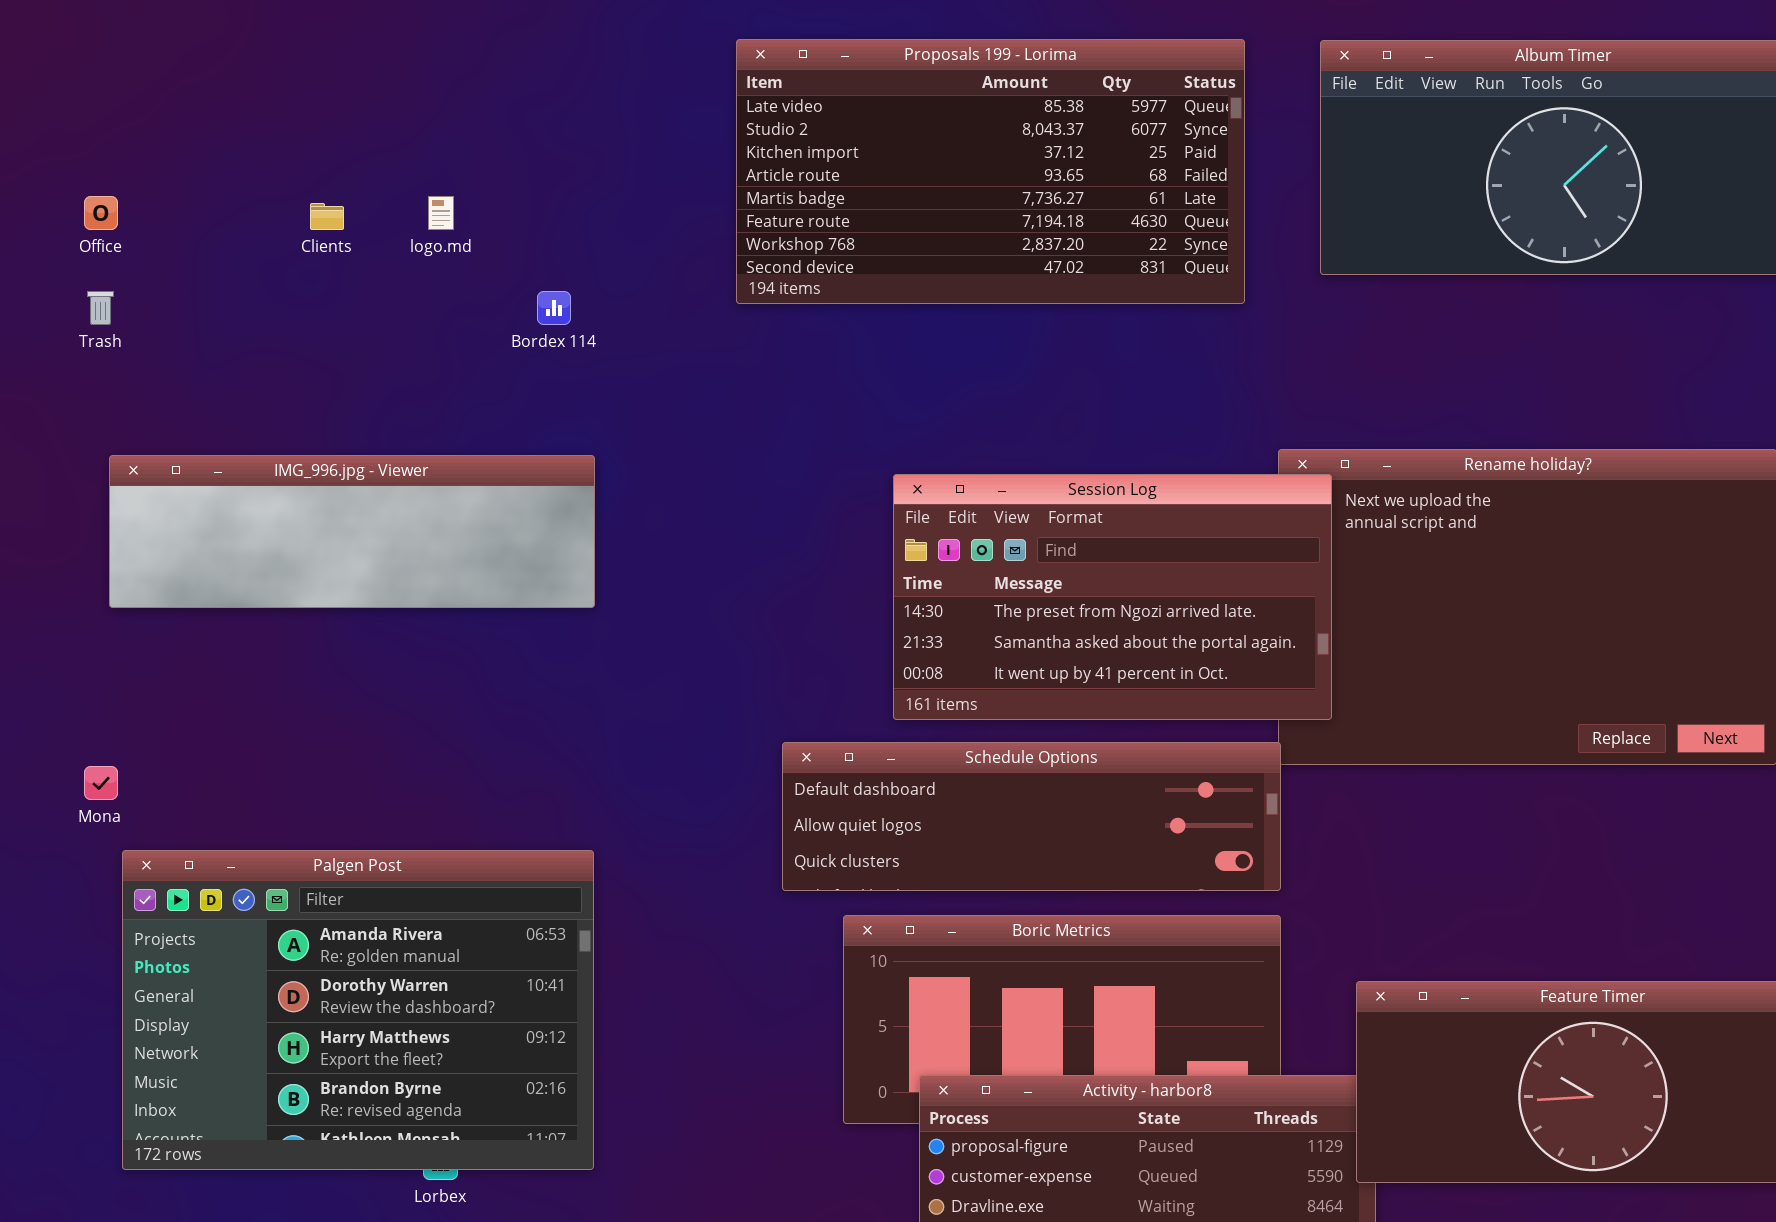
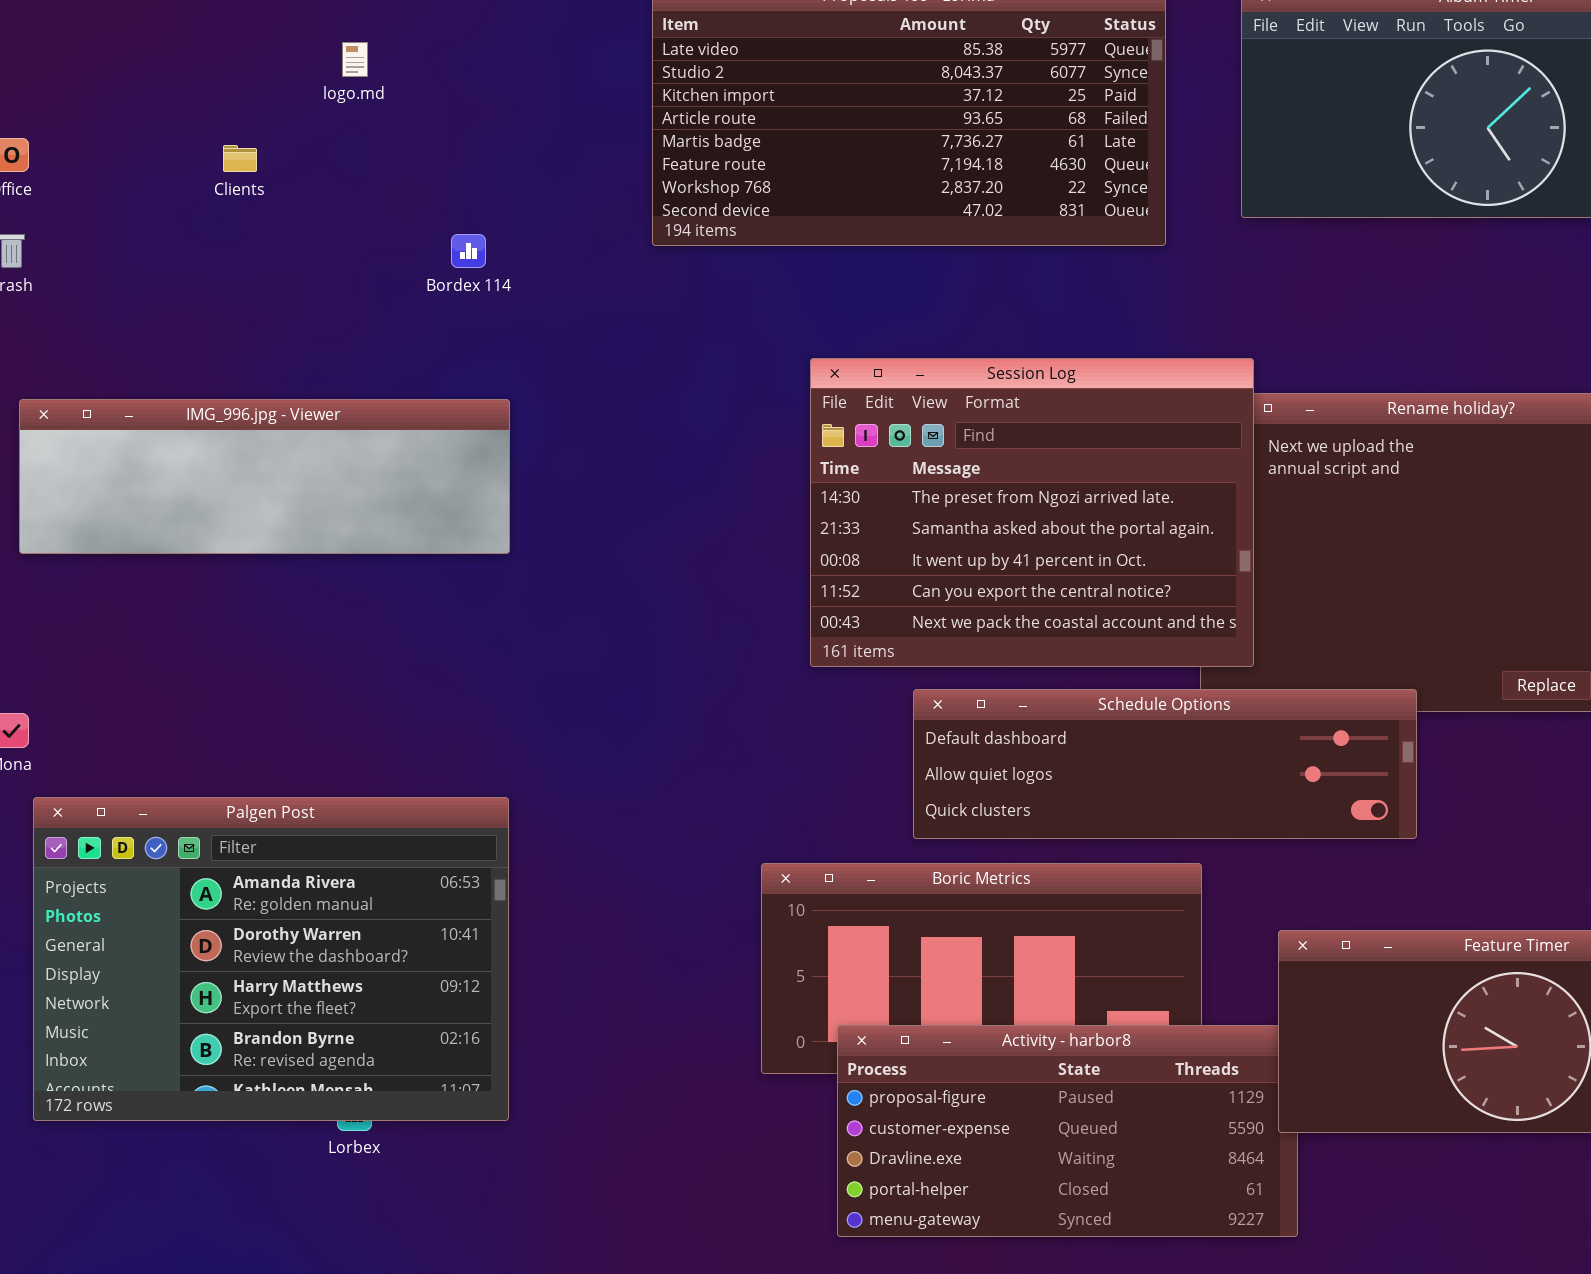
logo.md: [428,196,454,230] -> [342,42,368,77], moved
Session Log: [893,474,1332,720] -> [810,358,1254,667], resized
Schedule Options: [782,742,1281,891] -> [913,689,1417,839], moved

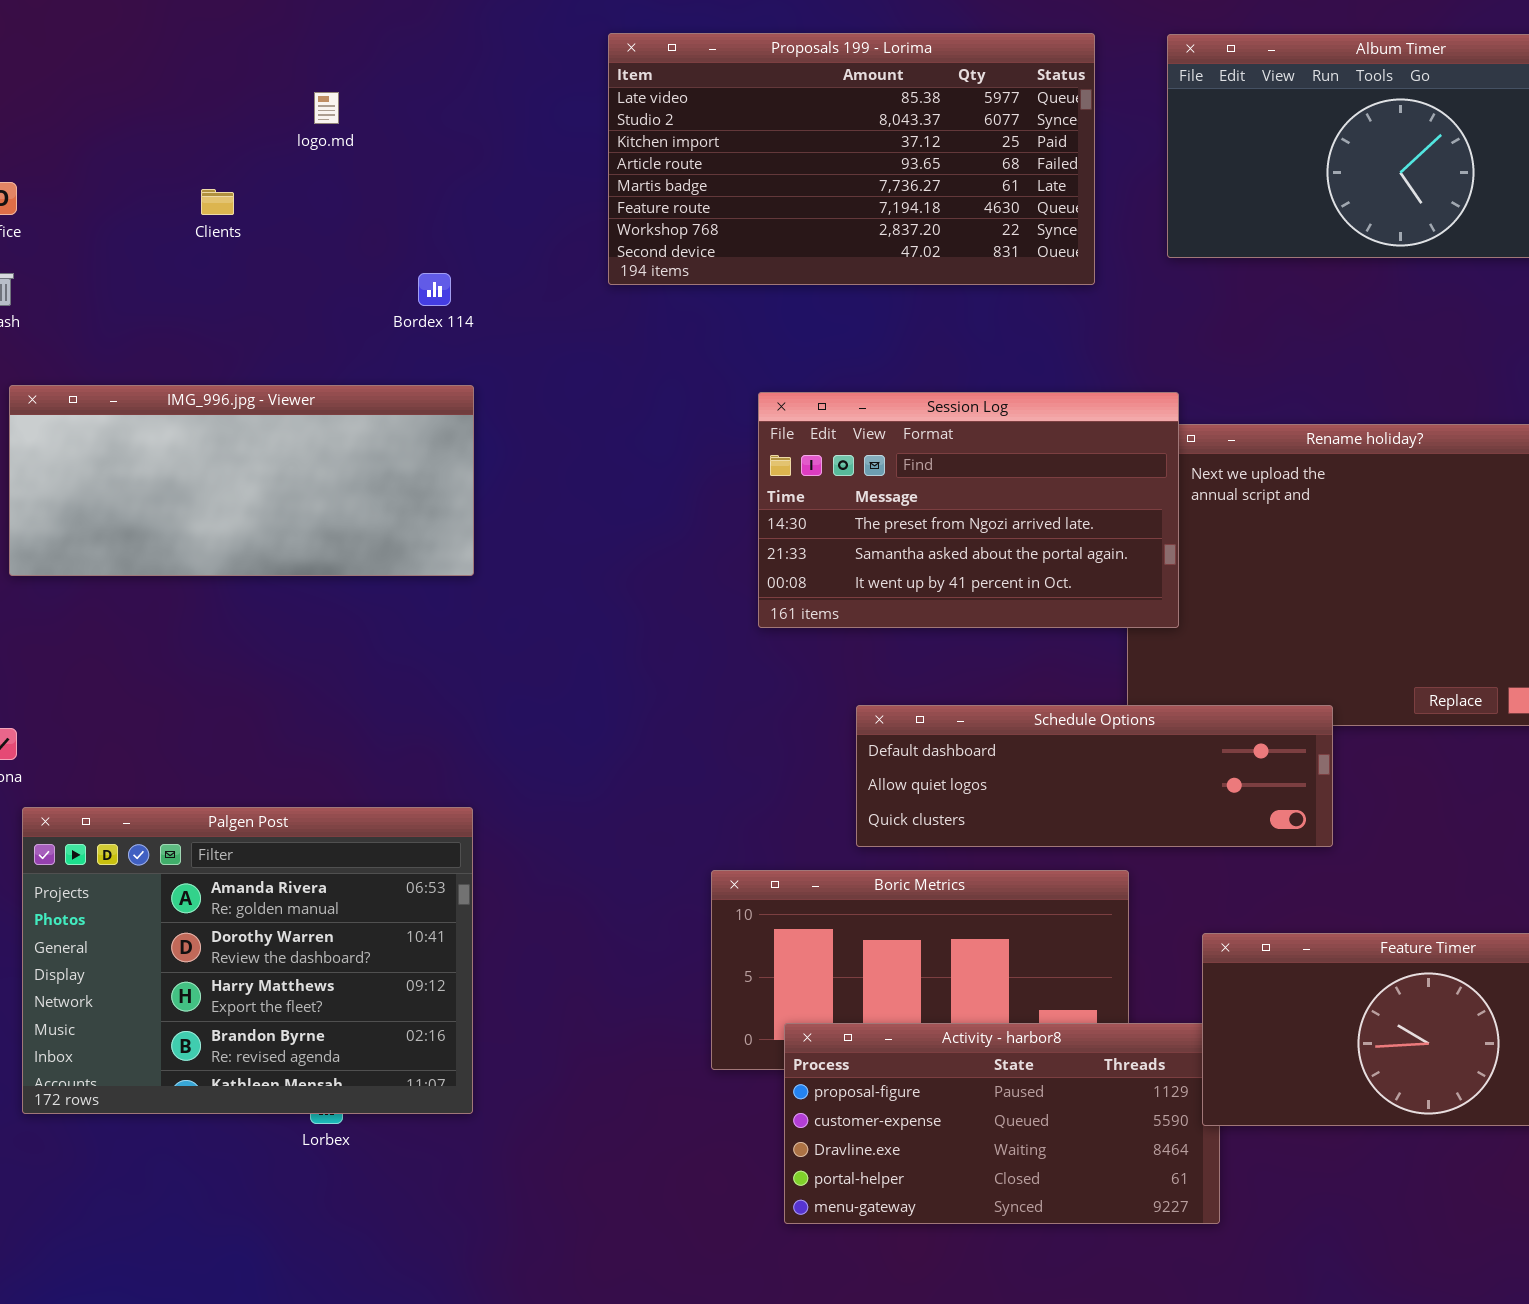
Session Log: [810,358,1254,667] -> [758,392,1179,628], resized
IMG_996.jpg - Viewer: [19,399,510,554] -> [9,385,474,576], resized

